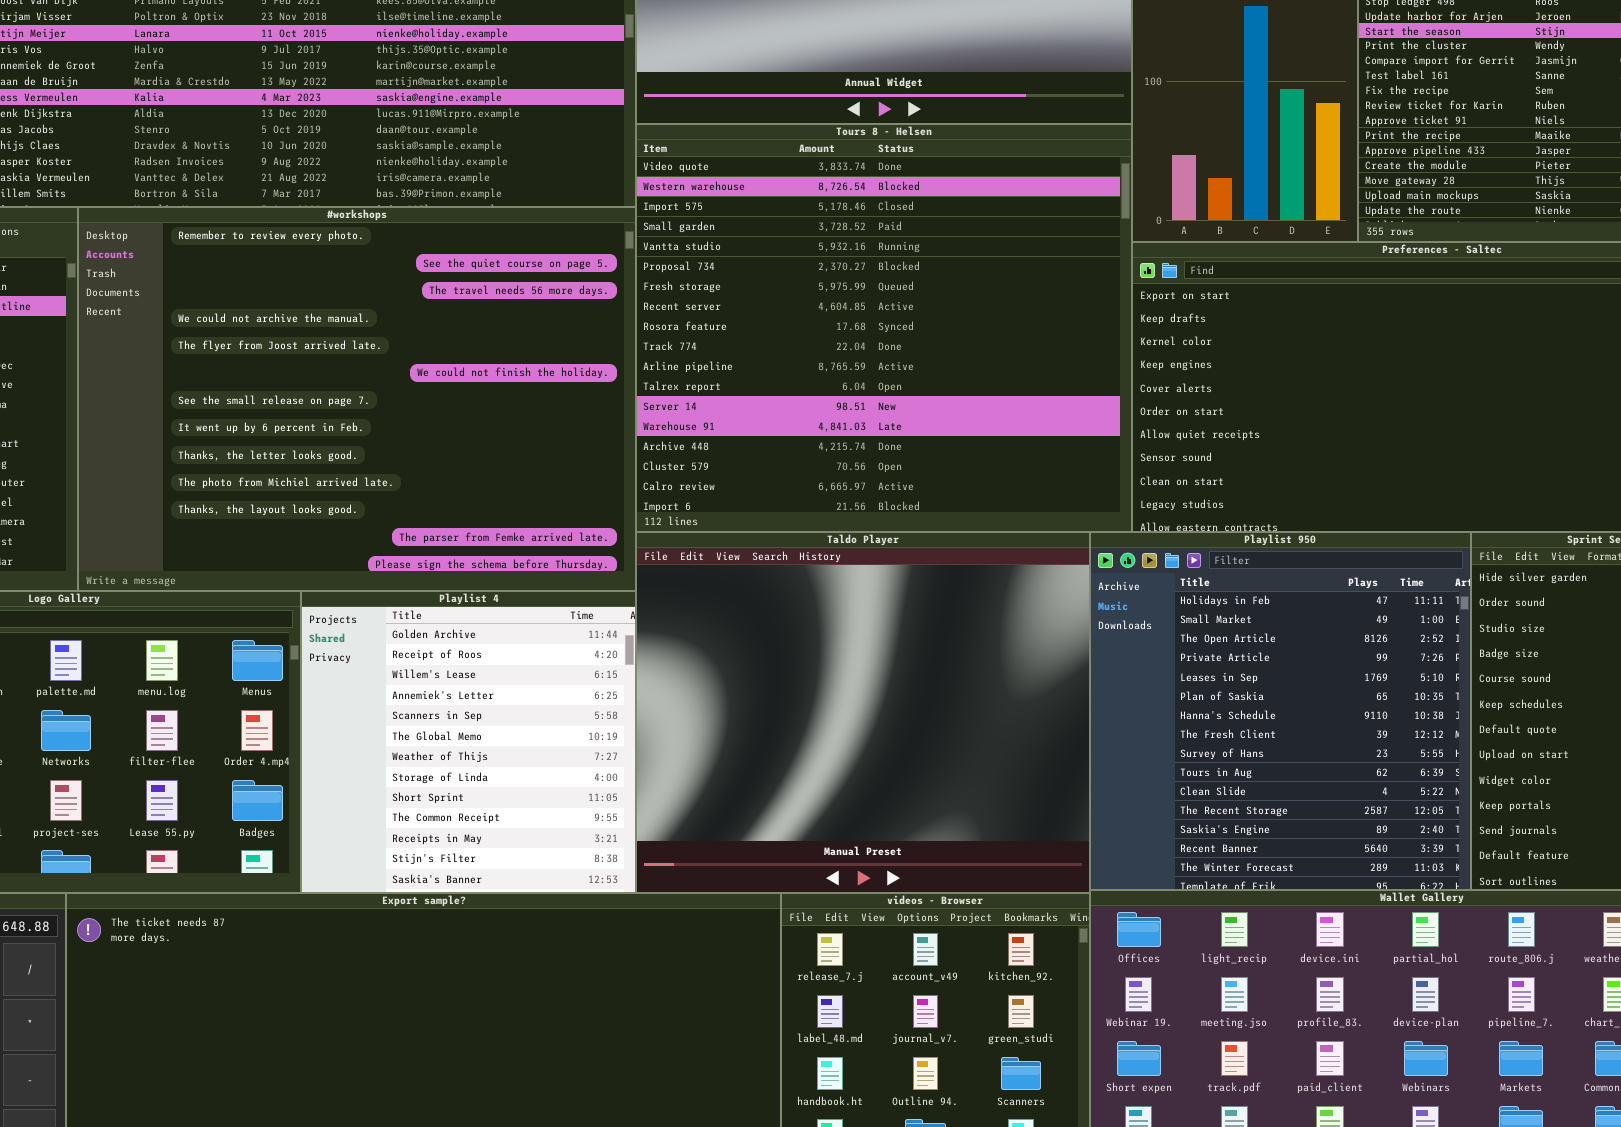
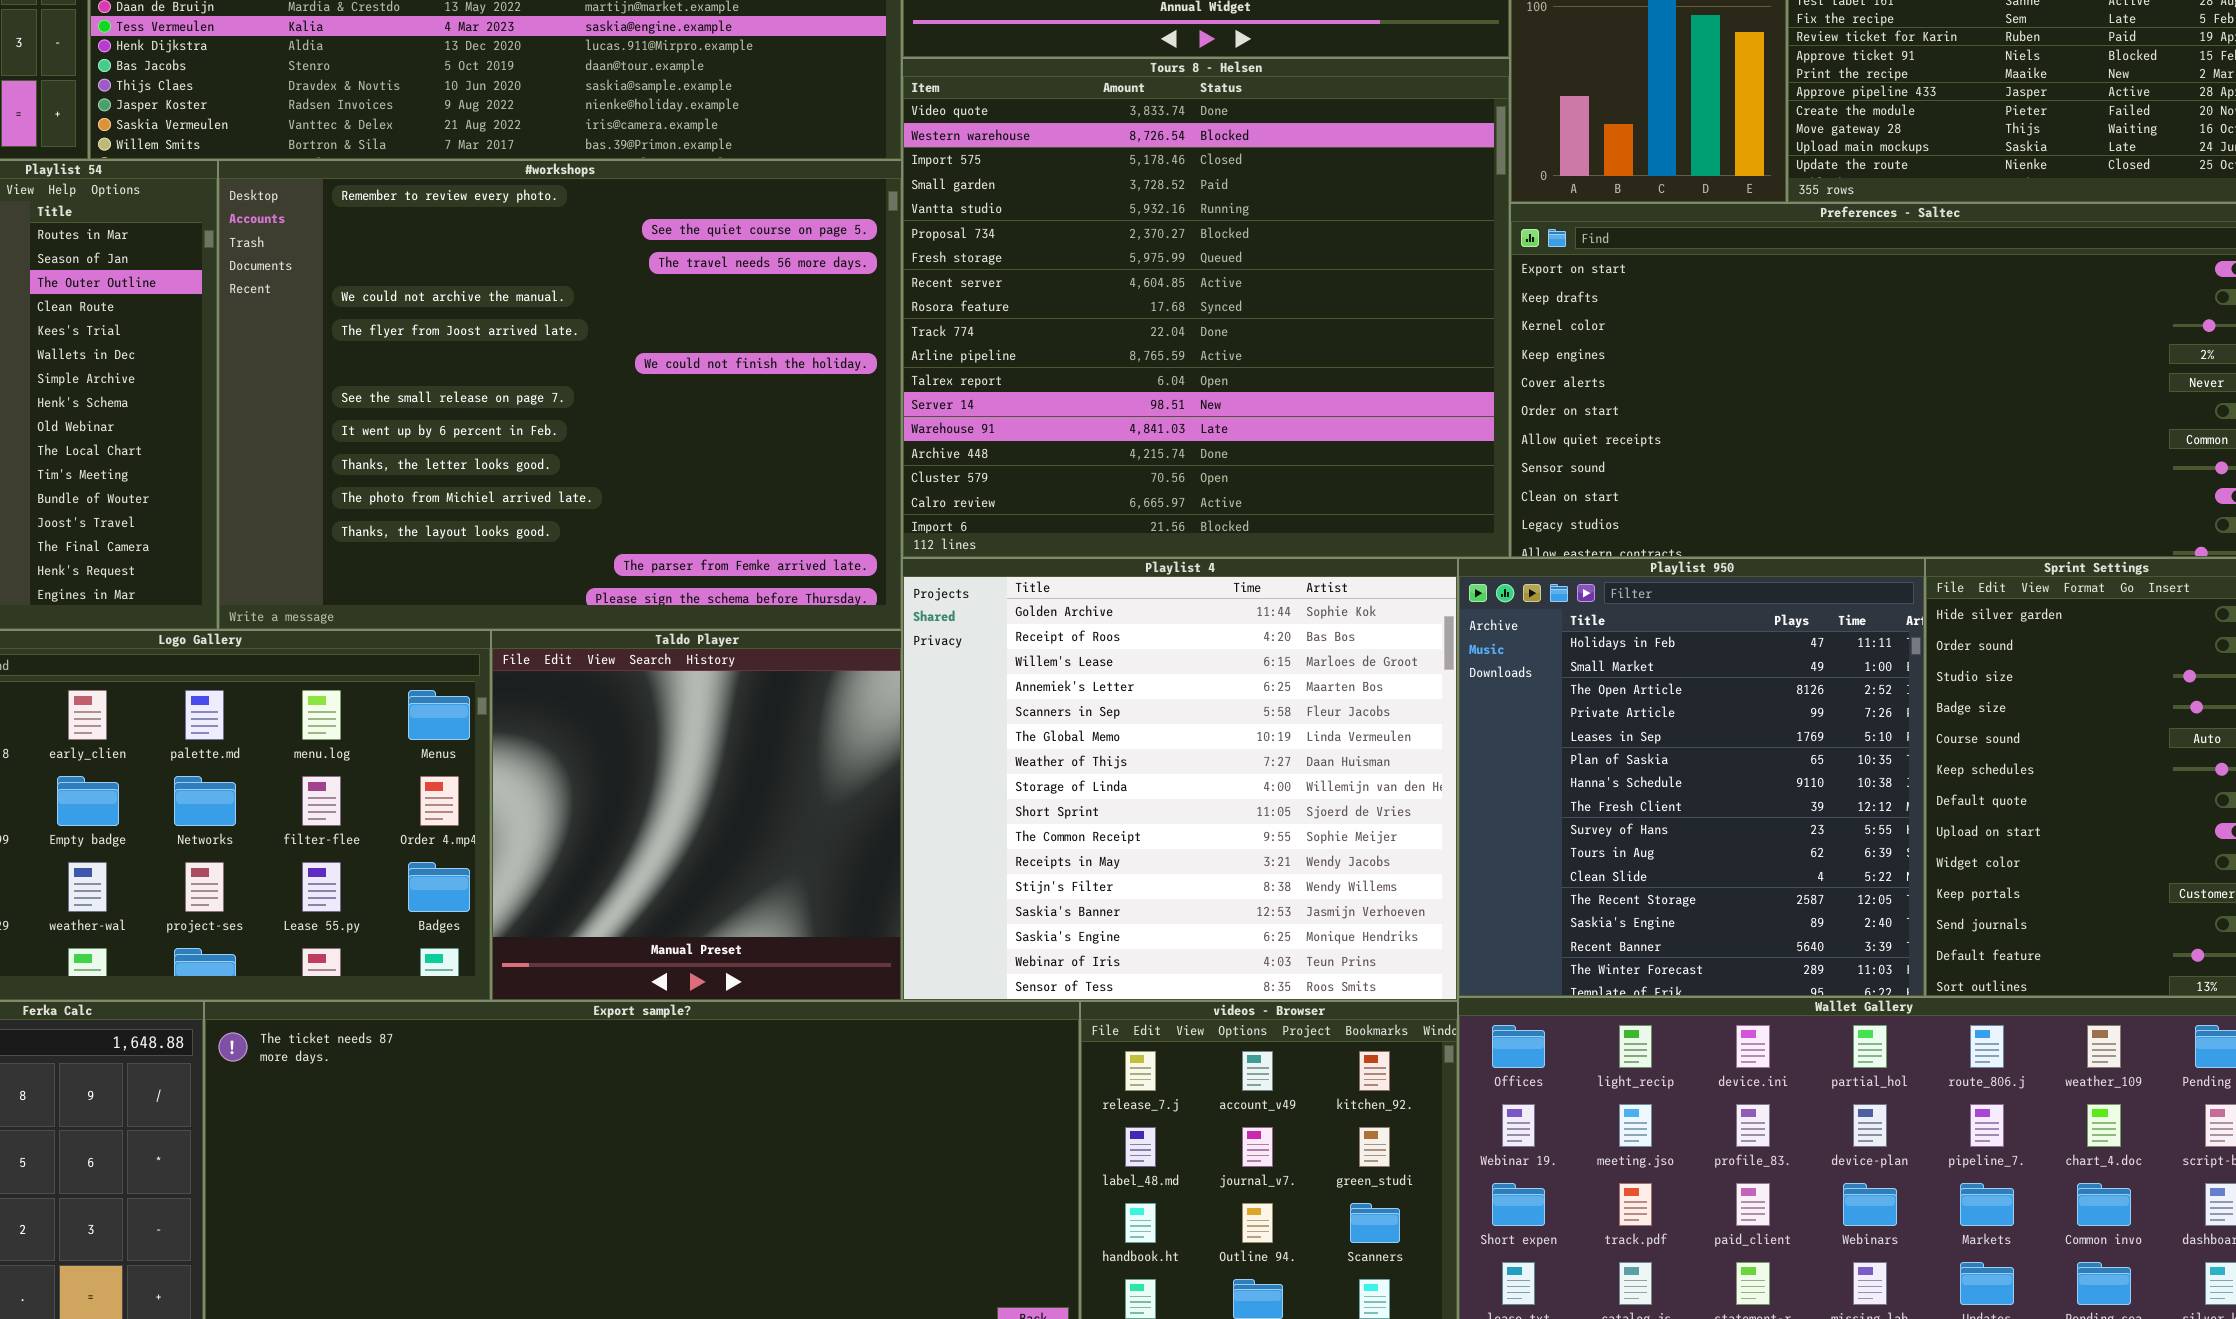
Taldo Player: [636,532,1090,893] -> [491,630,902,1001], moved, resized
Playlist 4: [301,591,636,893] -> [902,558,1458,1001], moved, resized

